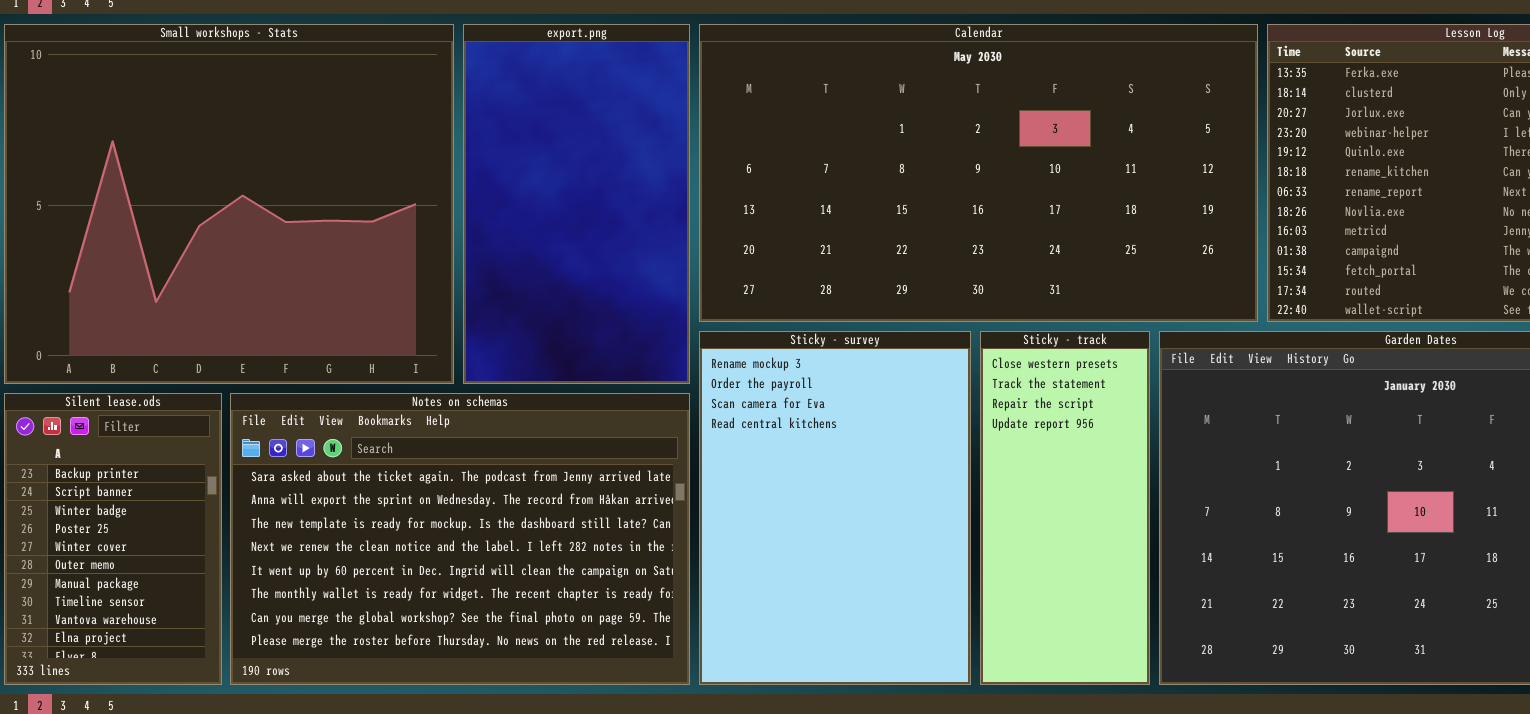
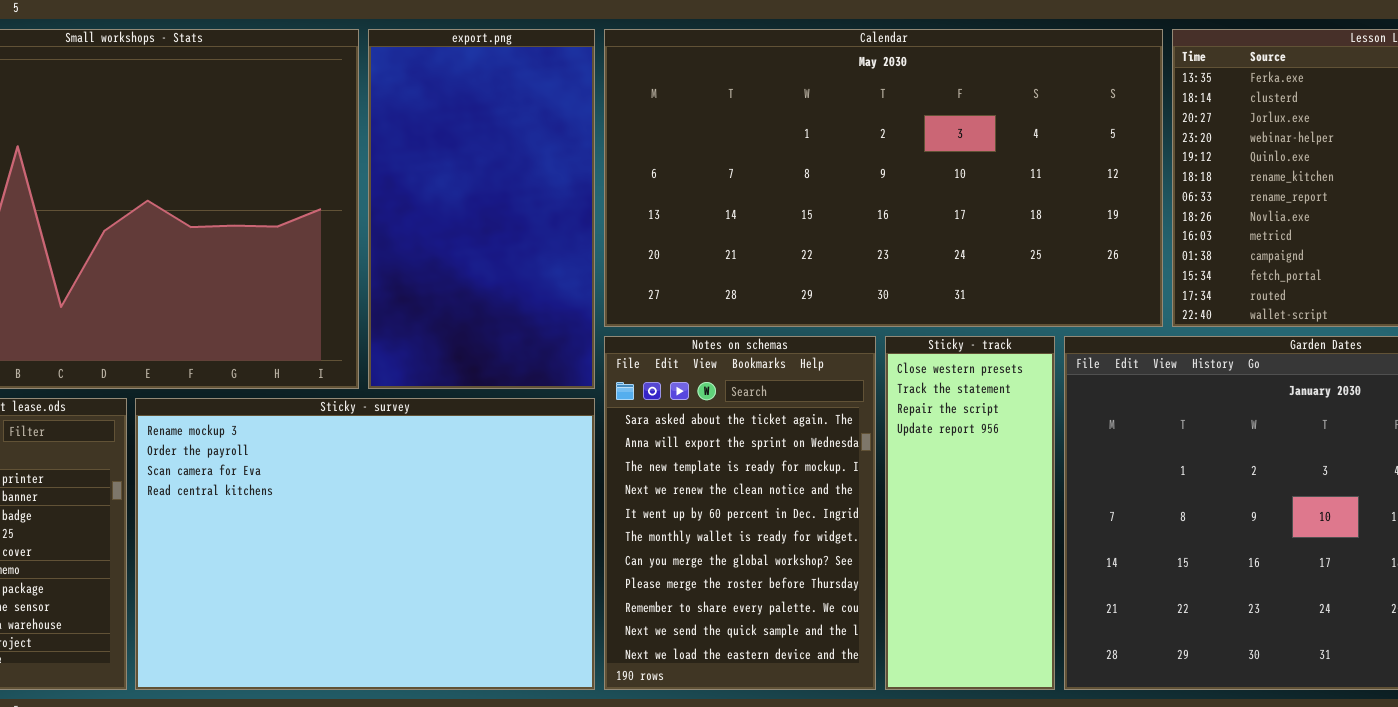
Sticky - survey: [699,331,971,685] -> [135,398,595,690], moved, resized
Notes on schemas: [230,393,690,685] -> [604,336,876,690], moved, resized

